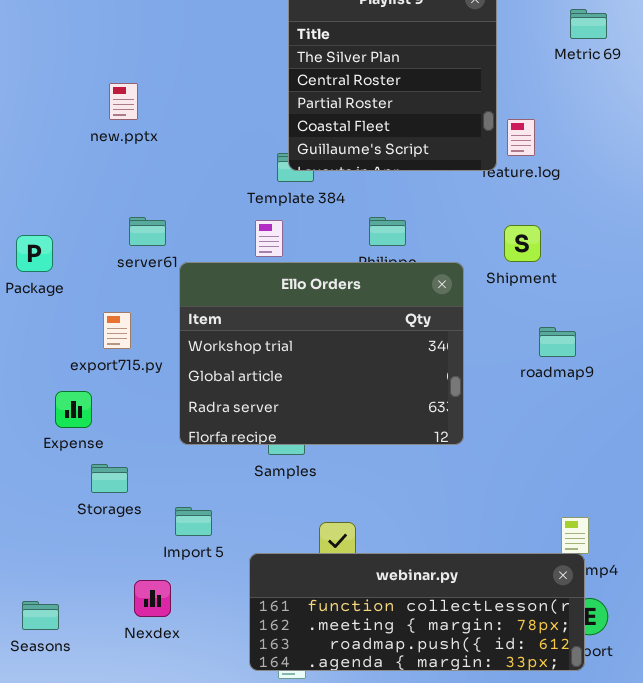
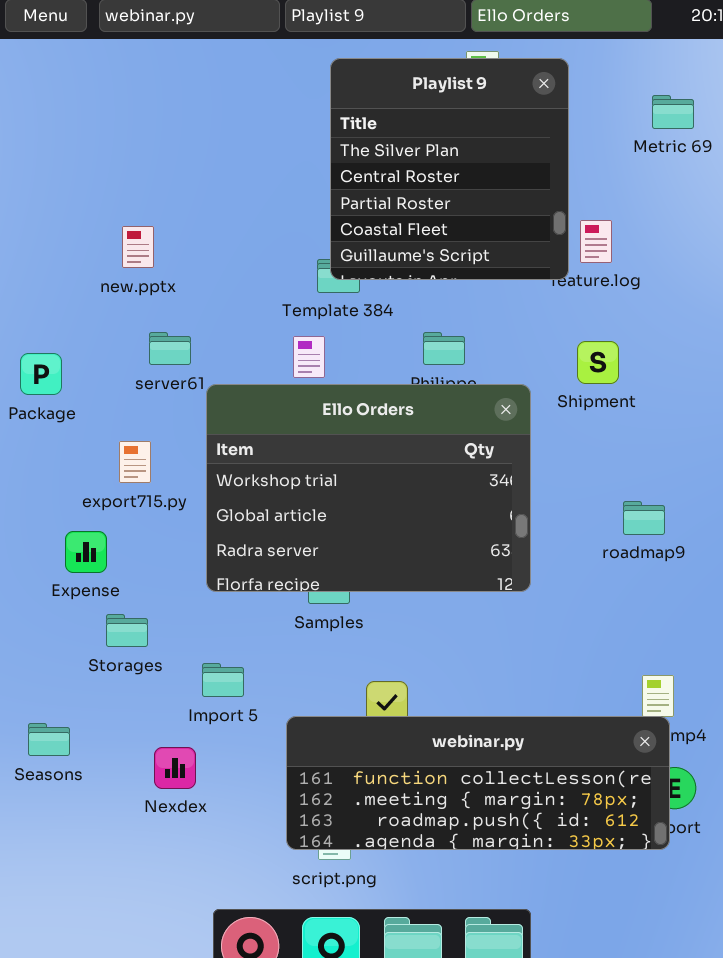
new.pptx: [109,83,138,120] -> [122,226,154,268], moved
roadmap9: [539,327,576,357] -> [623,501,665,535], moved
Seasons: [22,601,59,630] -> [28,723,70,756], moved

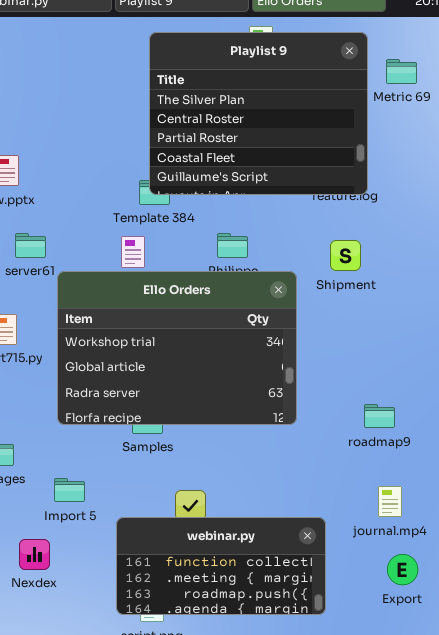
Playlist 9: [330,58,569,280] -> [149,32,368,195], resized
roadmap9: [623,501,665,535] -> [364,404,395,428], moved
webinar.py: [286,716,670,850] -> [116,517,326,615], resized

